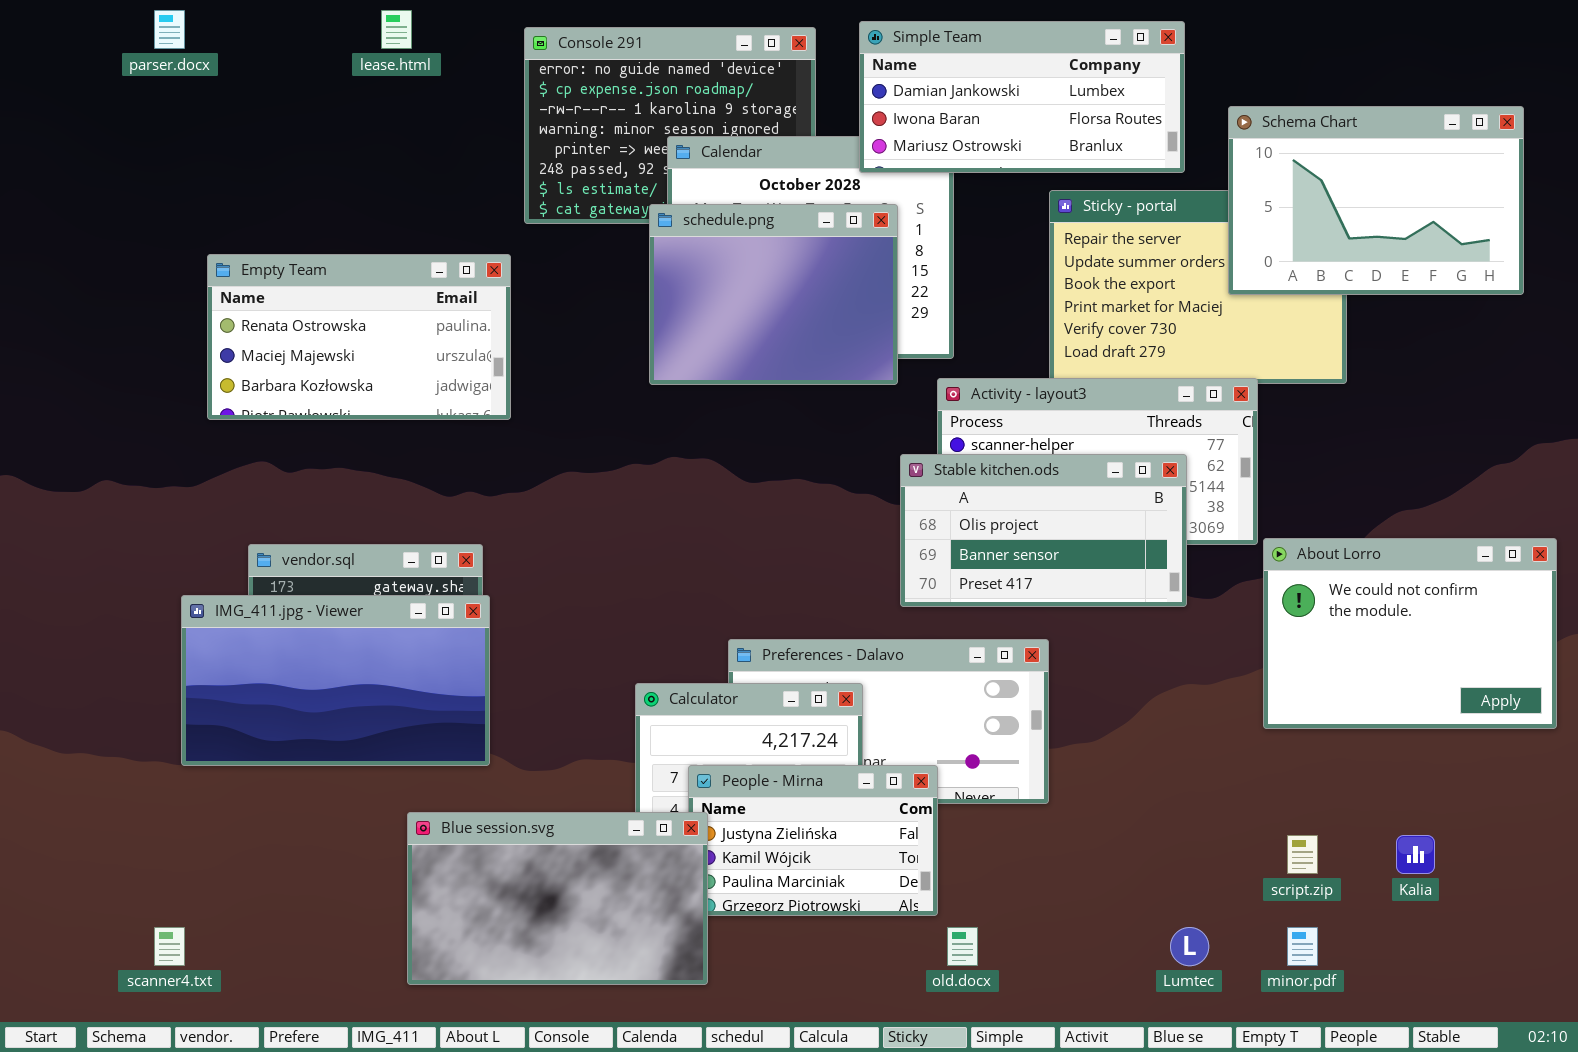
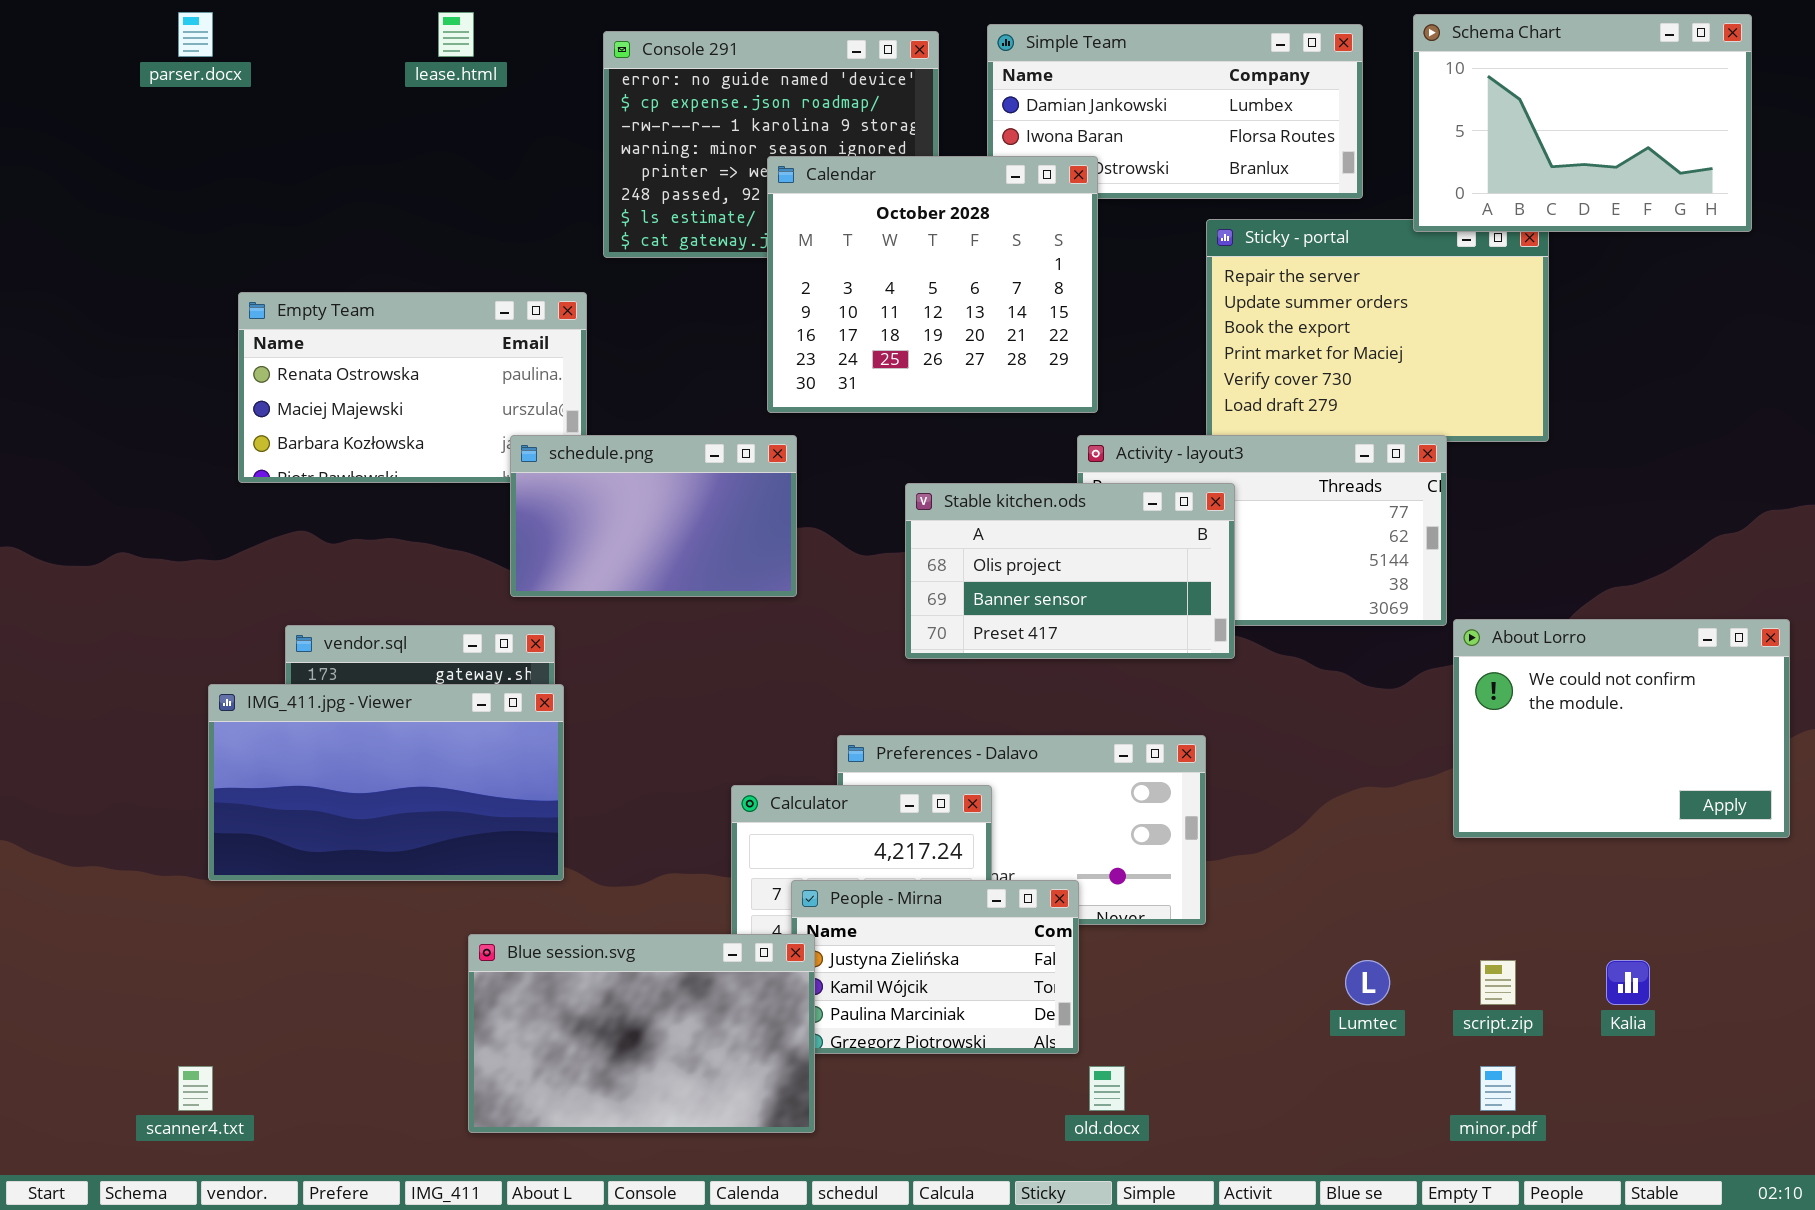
Schema Chart: [1228,106,1524,295] -> [1413,14,1752,232], moved
Calendar: [667,136,954,359] -> [767,156,1098,413], raised
schedule.png: [649,204,898,385] -> [510,435,797,597], moved, resized
Stable kitchen.ods: [900,454,1187,607] -> [905,483,1235,659], moved
Lumtec: [1170,927,1209,966] -> [1345,960,1390,1005], moved

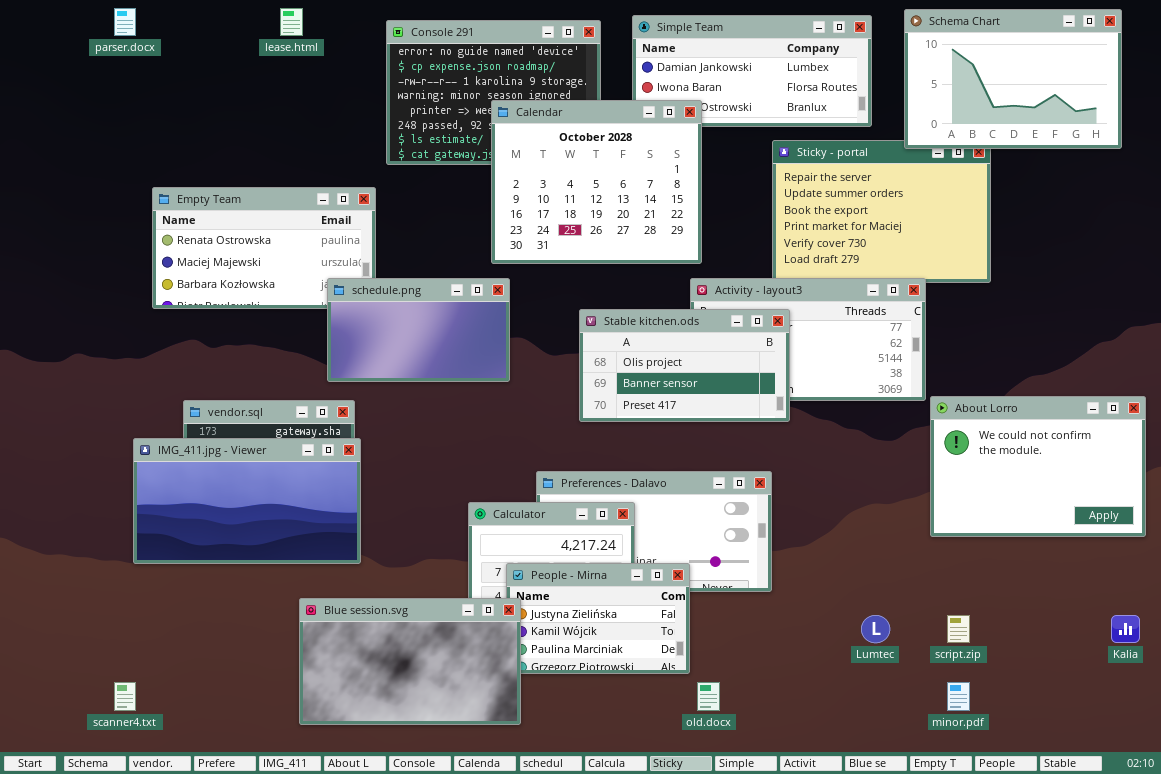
Kalia: [1606,960,1650,1005] -> [1111,615,1140,643], moved

